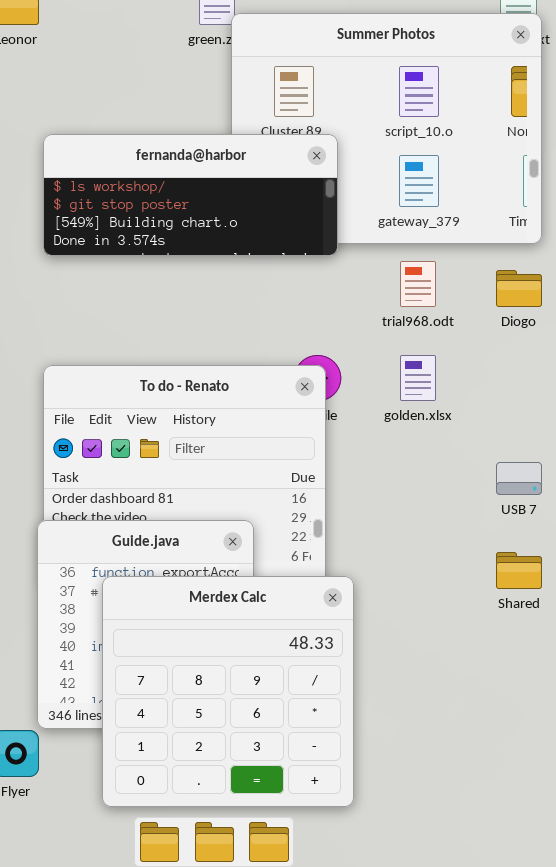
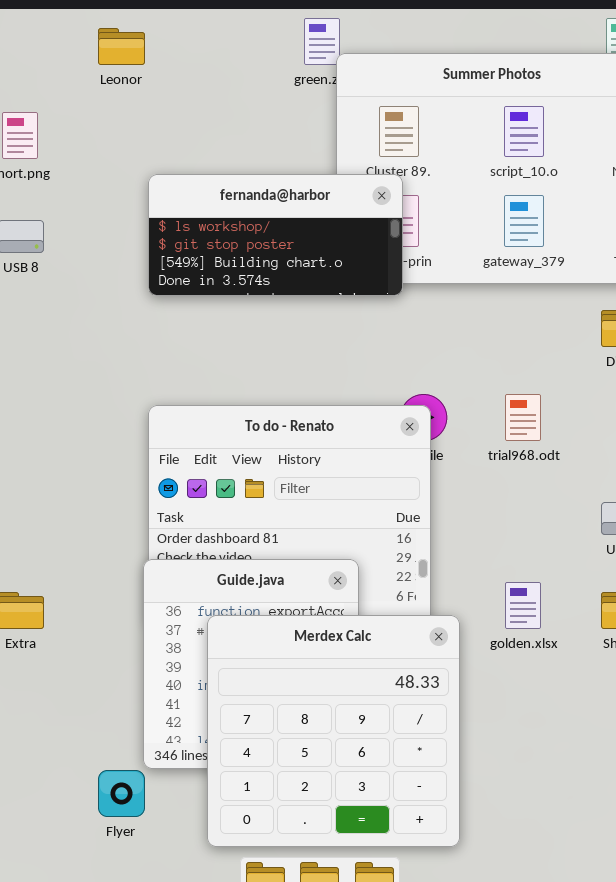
fernanda@harbor: [43,134,338,256] -> [148,174,403,296], resized
trial968.odt: [400,261,436,307] -> [505,394,541,441], moved
golden.xlsx: [400,355,436,401] -> [505,582,541,629], moved

